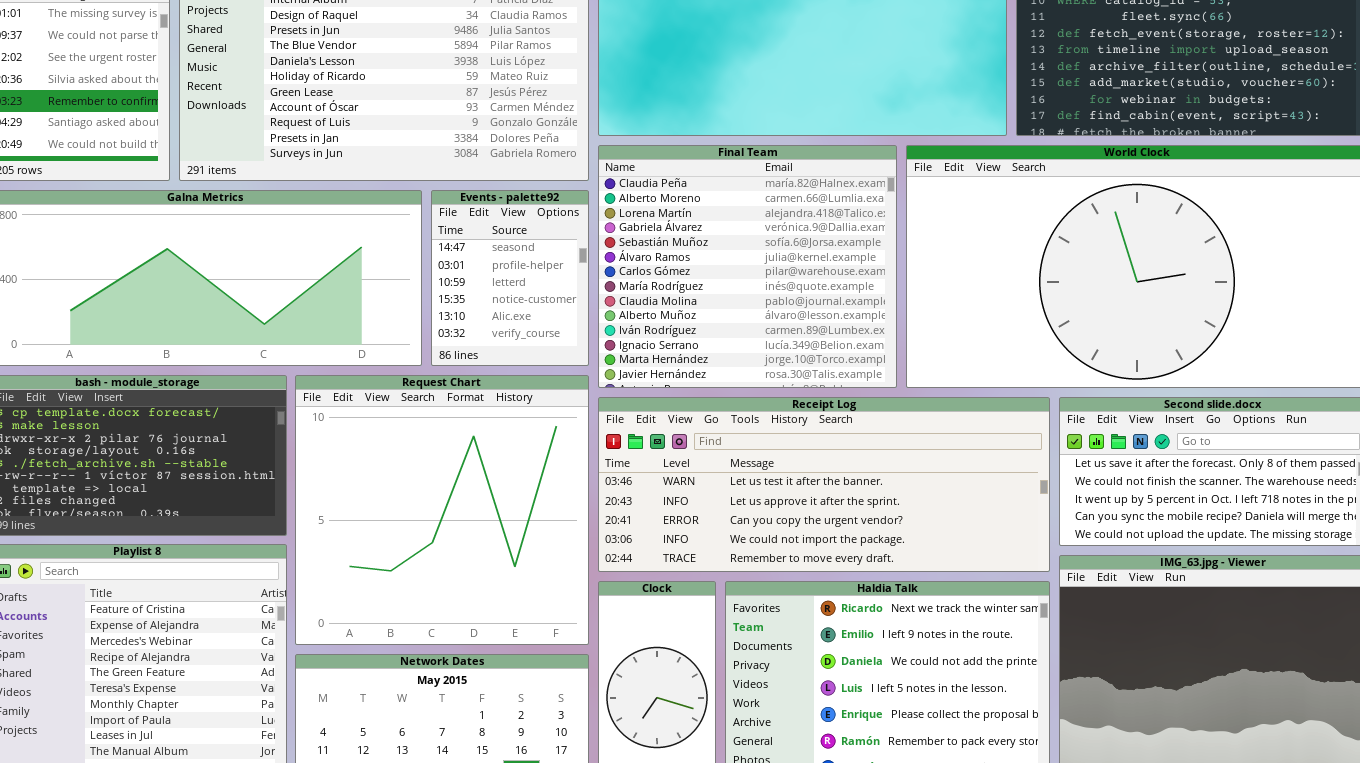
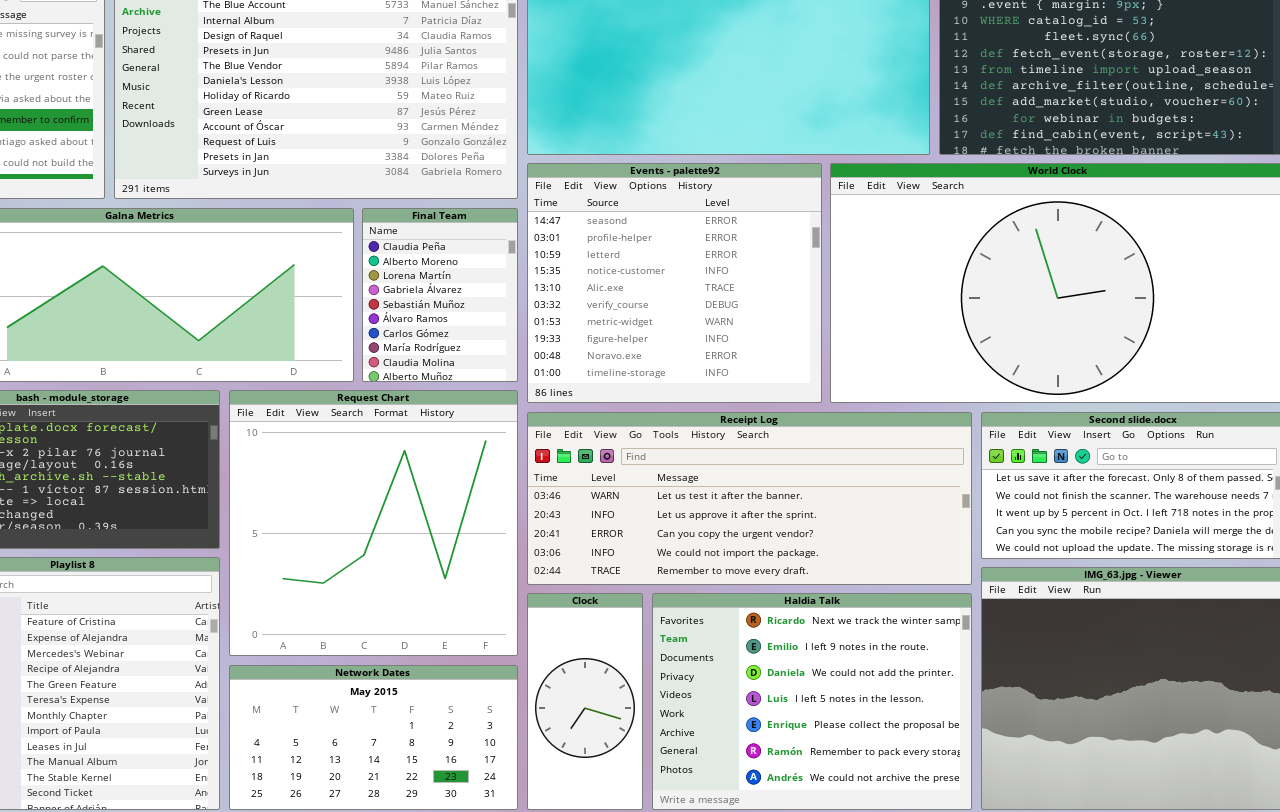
Final Team: [598,145,897,388] -> [362,208,518,382], moved, resized
Events - palette92: [431,190,589,366] -> [527,163,822,403], moved, resized

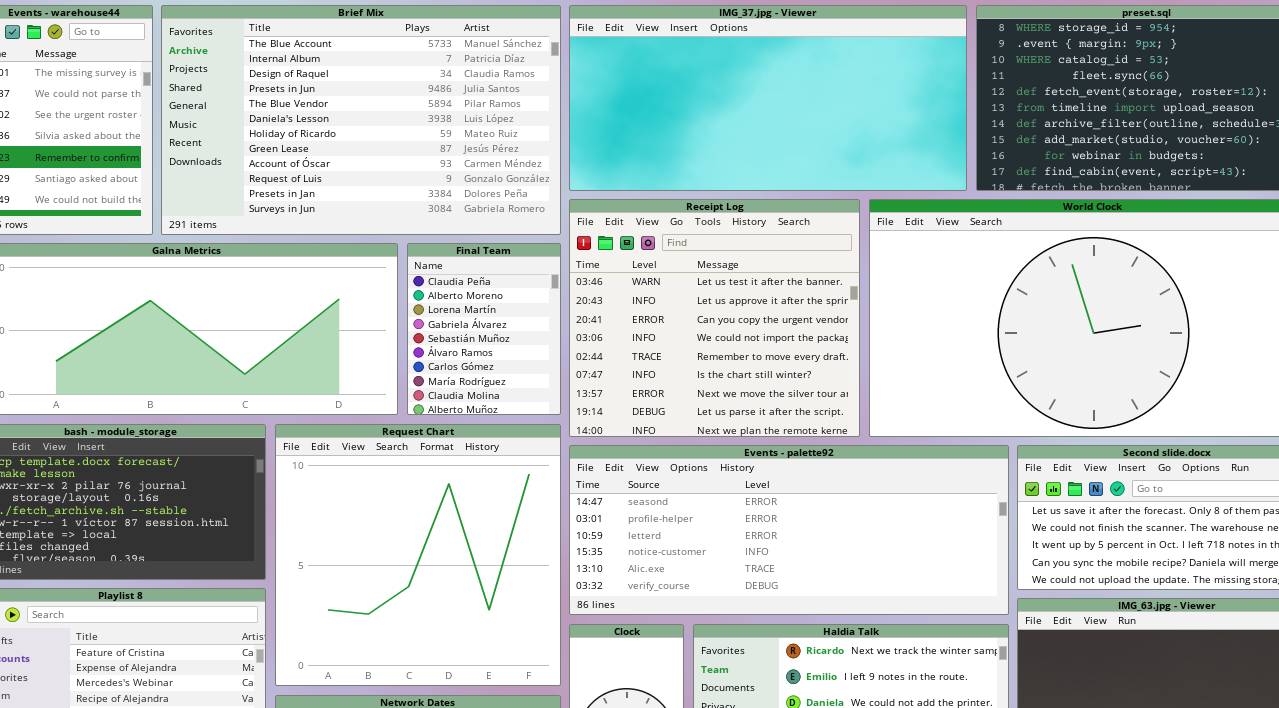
Events - palette92: [527,163,822,403] -> [569,445,1009,615], moved, resized
Receipt Log: [527,412,972,585] -> [569,199,860,437], moved, resized

